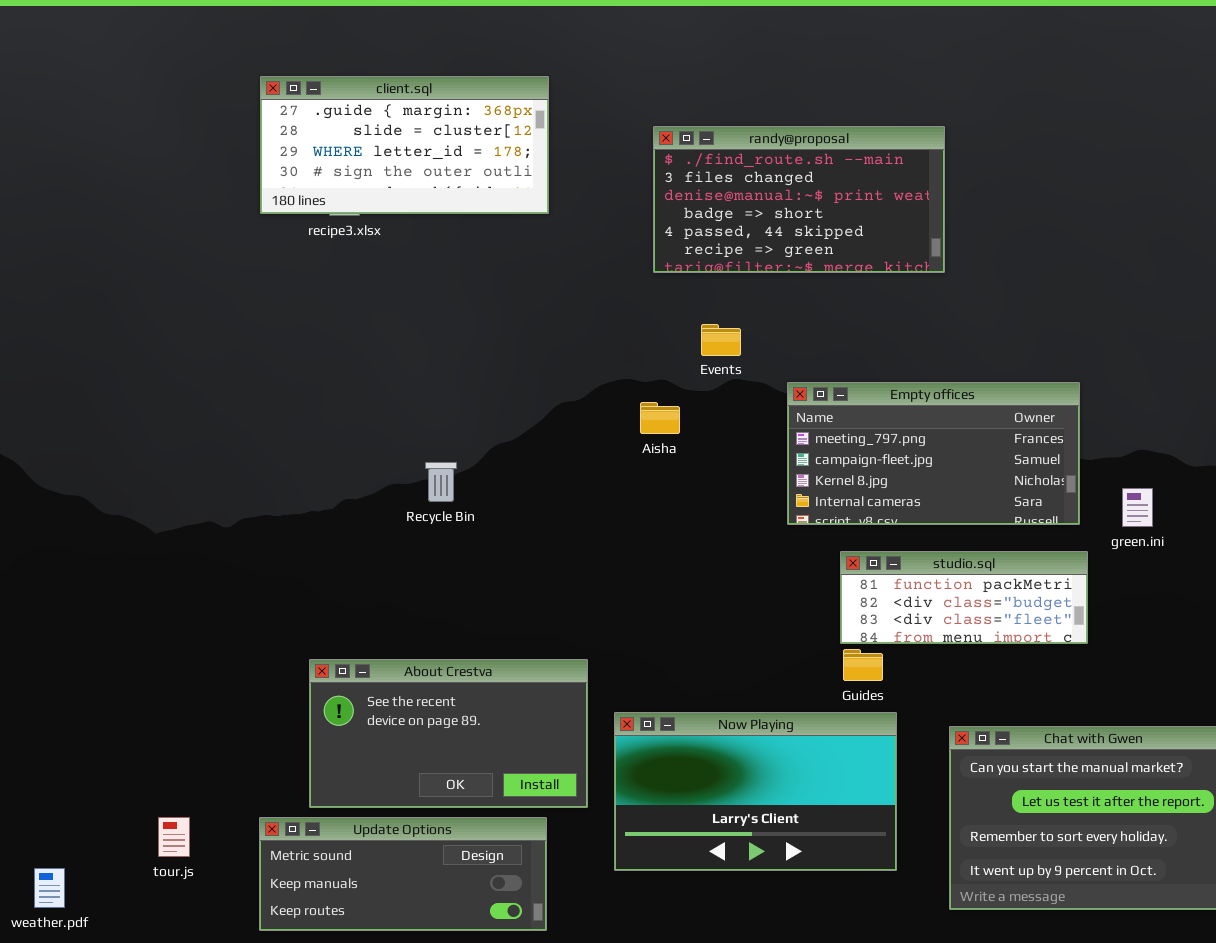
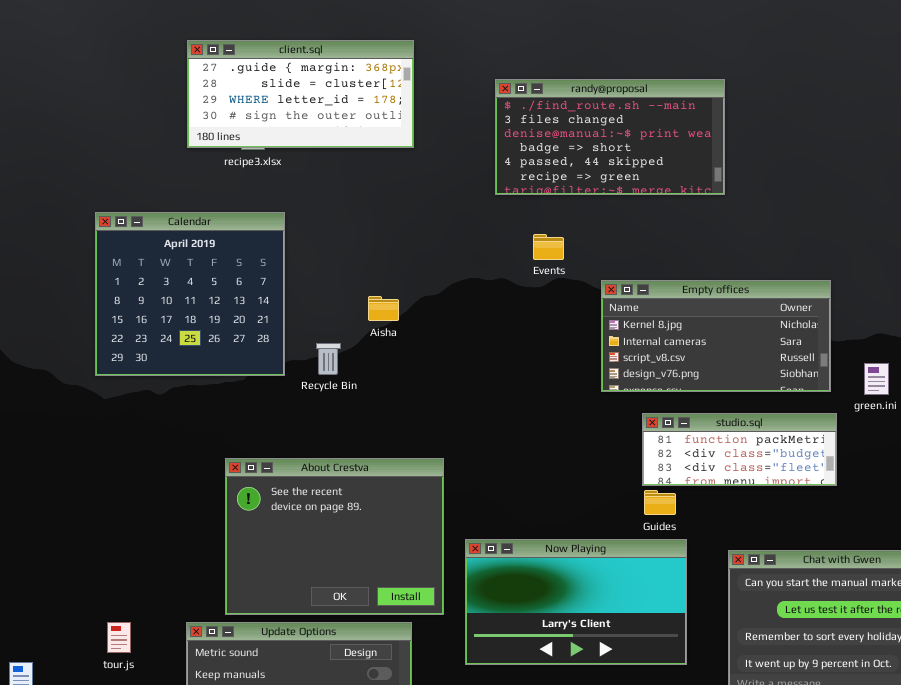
Calendar: none -> [95,212,285,376], opened
Empty offices: [787,382,1080,525] -> [601,280,831,392], scrolled down 2 rows
Aisha: [640,402,680,434] -> [368,296,399,321], moved
About Crestva: [309,659,588,808] -> [225,458,444,615], resized

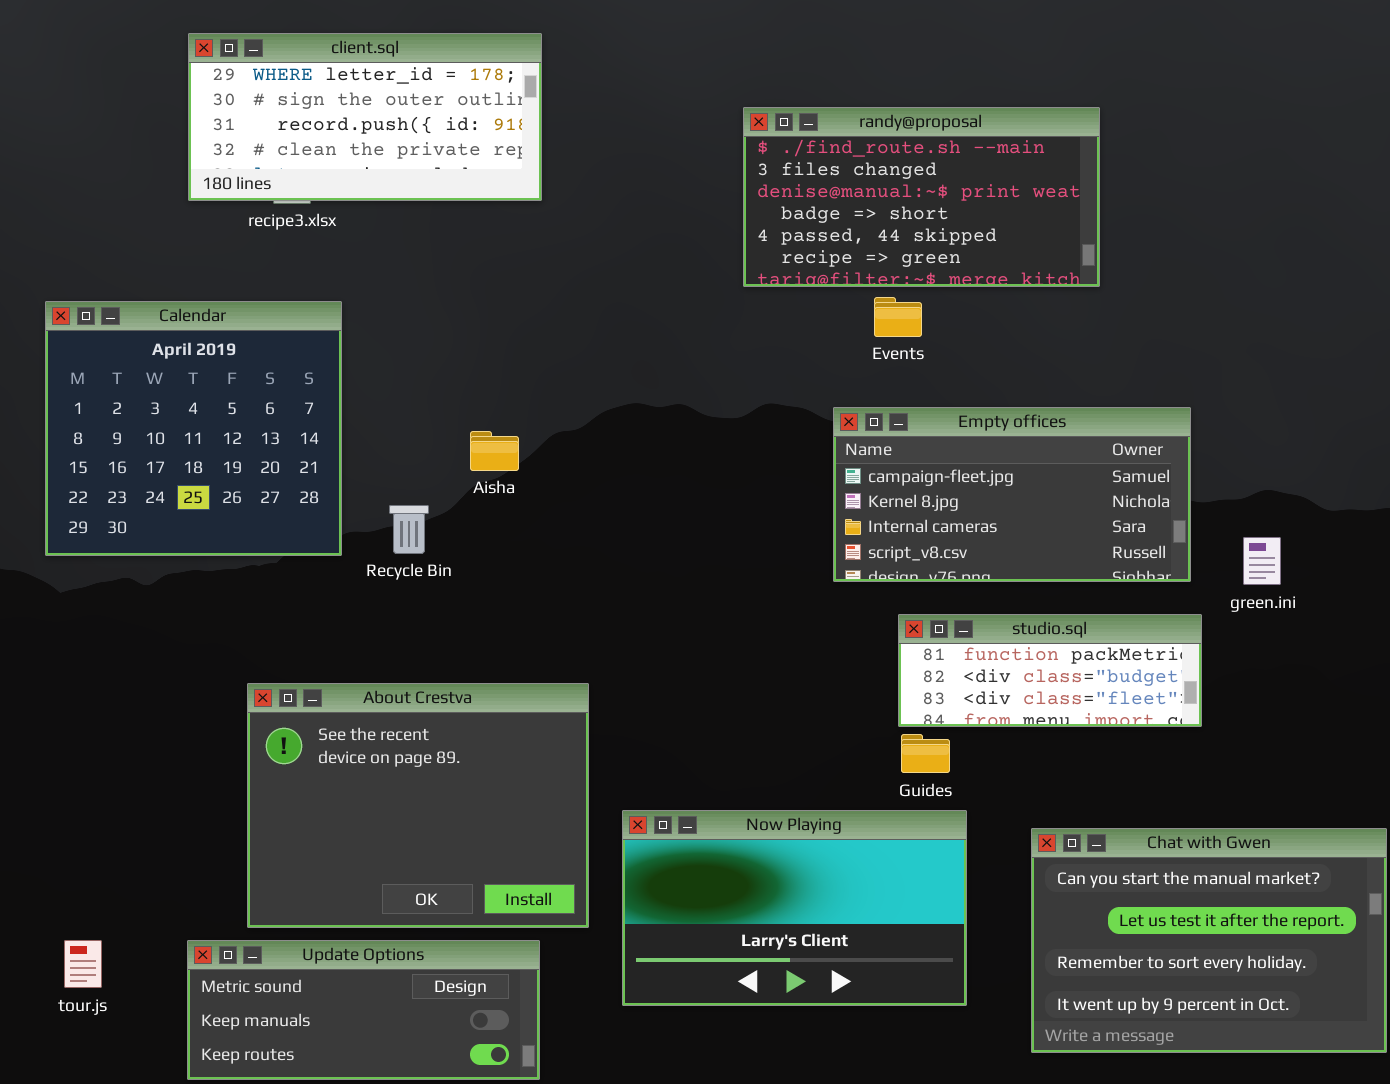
client.sql: [187,40,414,148] -> [188,33,542,201], scrolled down 2 rows
randy@proposal: [495,79,725,195] -> [743,107,1100,287], moved
Events: [533,234,564,260] -> [874,297,922,337], moved
Empty offices: [601,280,831,392] -> [833,407,1191,582], scrolled up 1 row

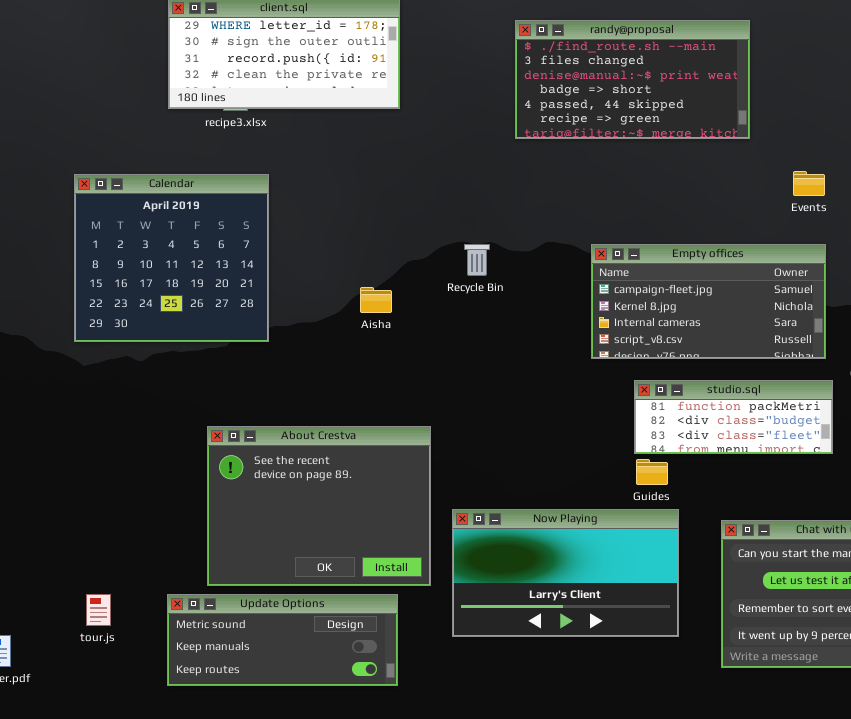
randy@proposal: [743,107,1100,287] -> [515,20,750,139], moved
Events: [874,297,922,337] -> [793,171,825,196], moved
Aisha: [470,431,519,471] -> [360,287,392,313], moved
Recycle Bin: [389,505,429,554] -> [464,244,490,276], moved

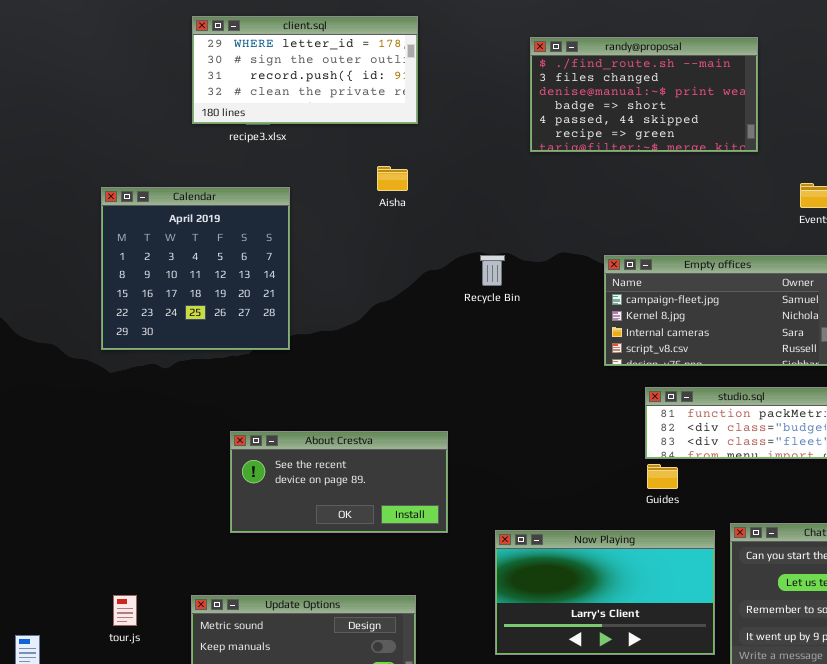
Aisha: [360,287,392,313] -> [377,166,408,191], moved
About Crestva: [207,426,431,586] -> [230,431,448,533], resized
Now Playing: [452,509,679,637] -> [495,530,715,655], moved

